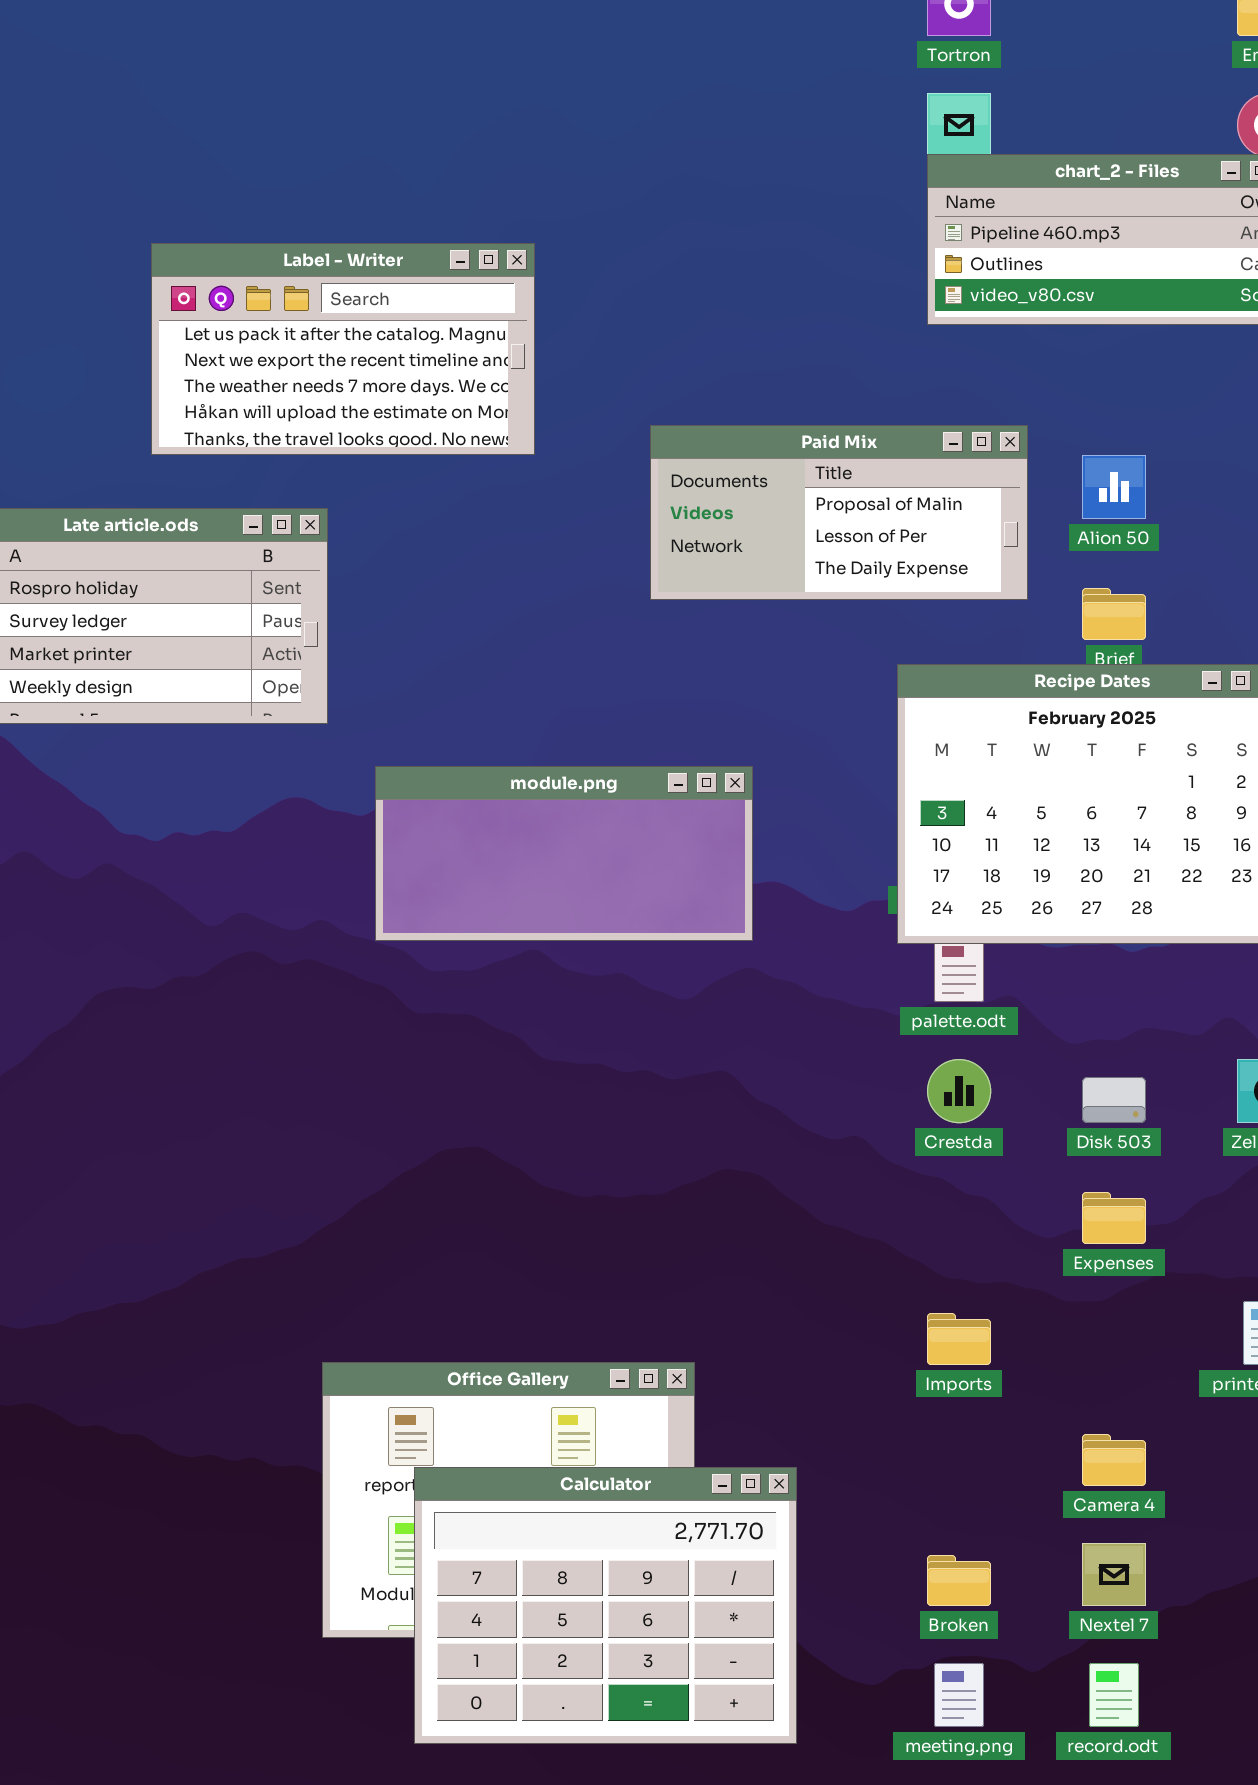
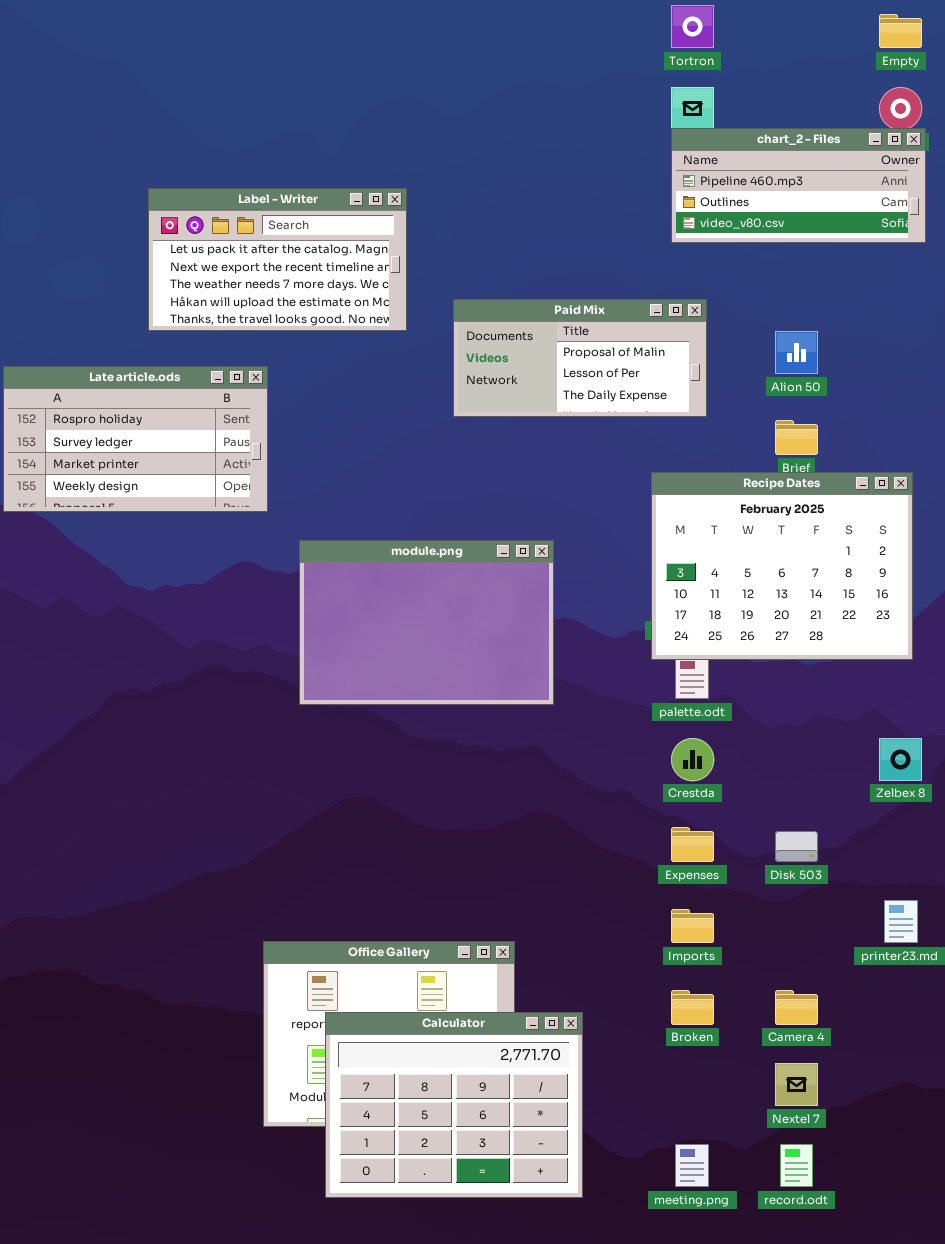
Paid Mix: [650,425,1028,600] -> [453,299,707,417], moved
module.png: [375,766,753,941] -> [299,540,554,705], resized
Disk 503: [1082,1077,1146,1123] -> [775,831,818,862], moved
Expenses: [1082,1192,1146,1244] -> [671,827,714,862], moved
Broken: [927,1555,991,1606] -> [671,990,714,1025], moved

